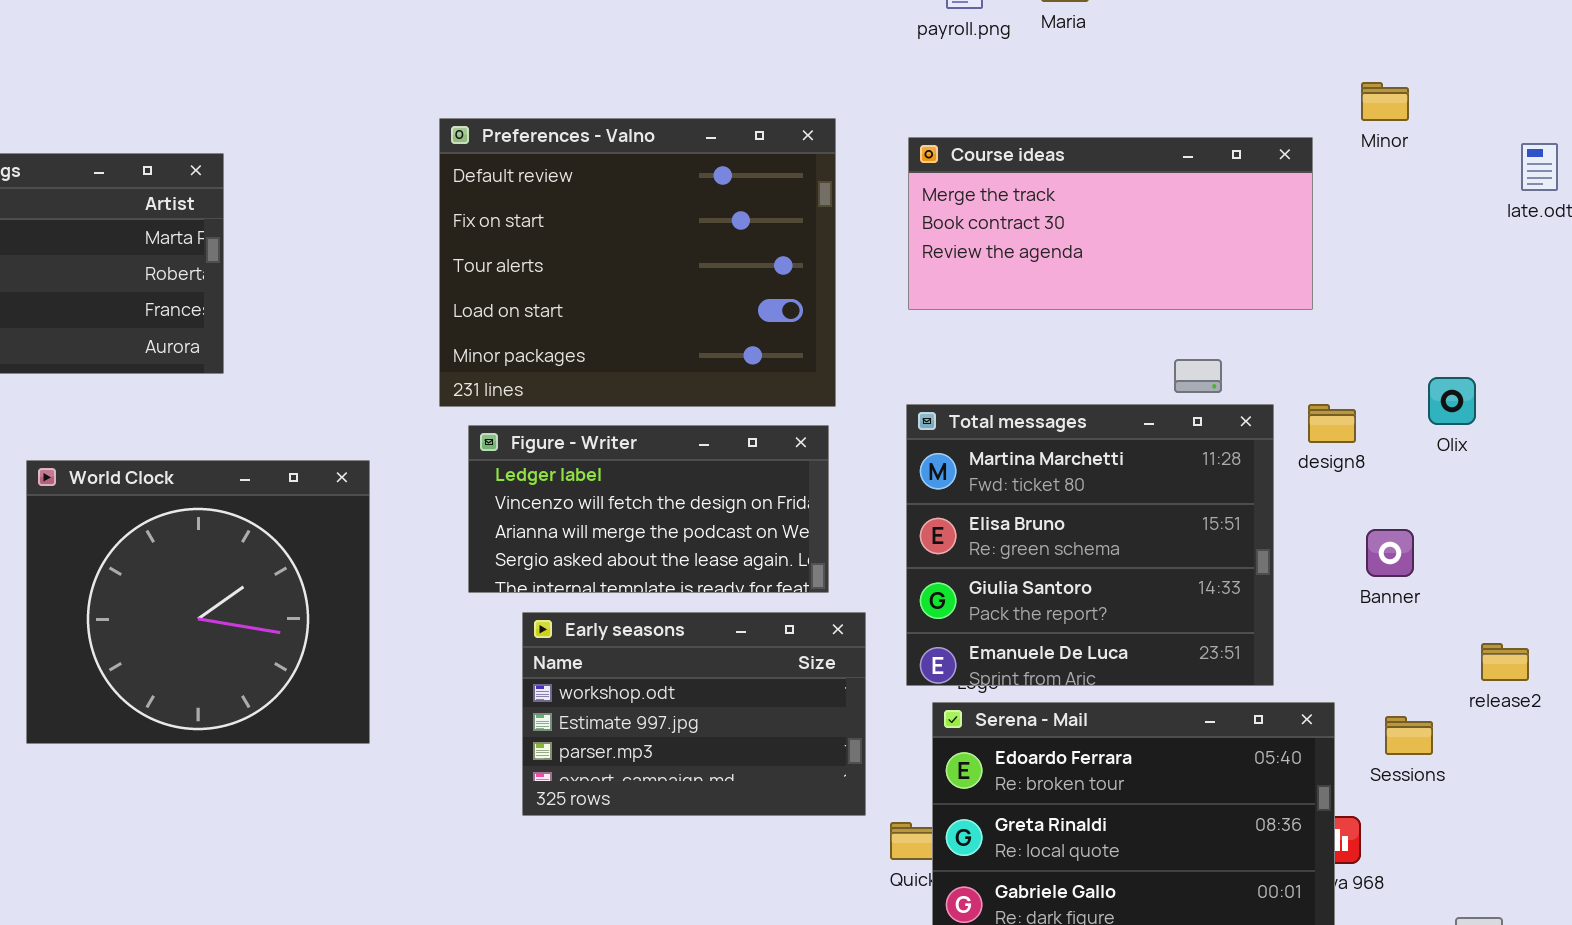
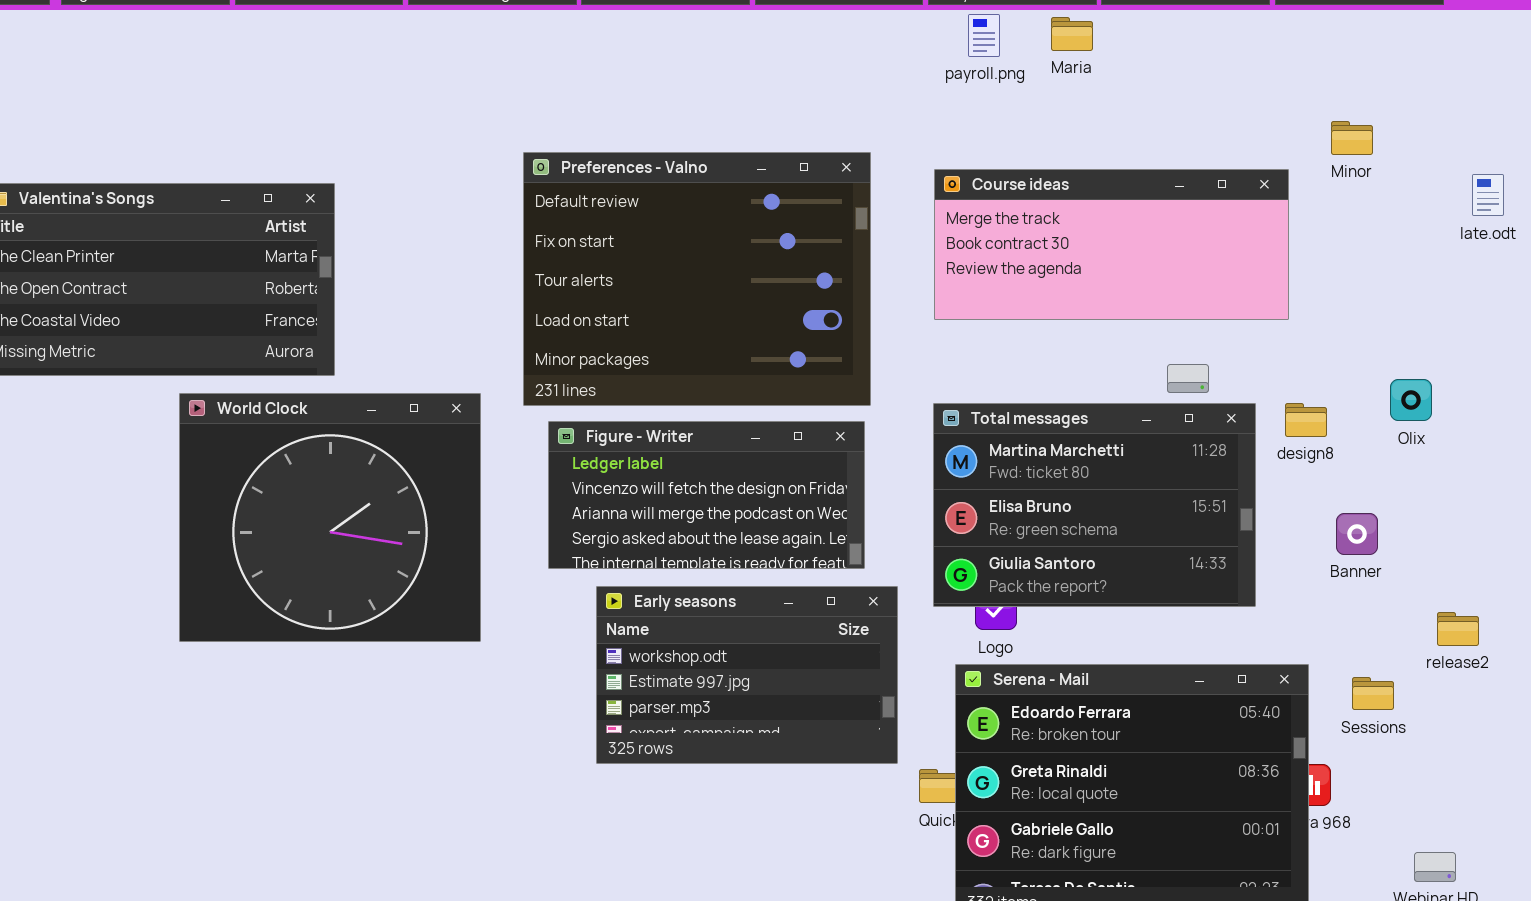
Total messages: [906,404,1274,686] -> [933,403,1256,607], resized
World Clock: [26,460,370,744] -> [179,393,481,642], moved

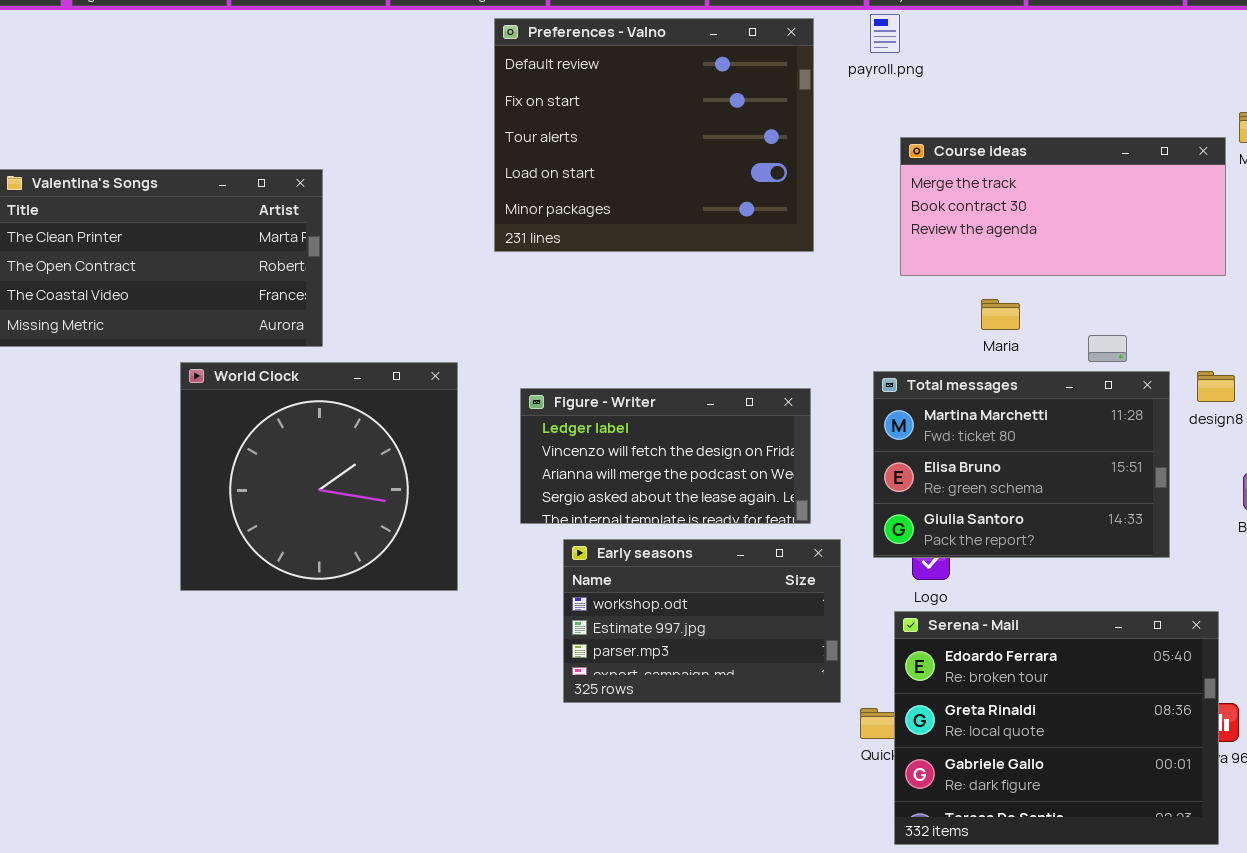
payroll.png: [968,14,1000,57] -> [870,14,900,53], moved
Maria: [1051,17,1093,51] -> [981,299,1020,330], moved
Preferences - Valno: [523,152,871,406] -> [494,18,814,252], moved
Course ideas: [934,169,1289,320] -> [900,137,1226,276], moved

